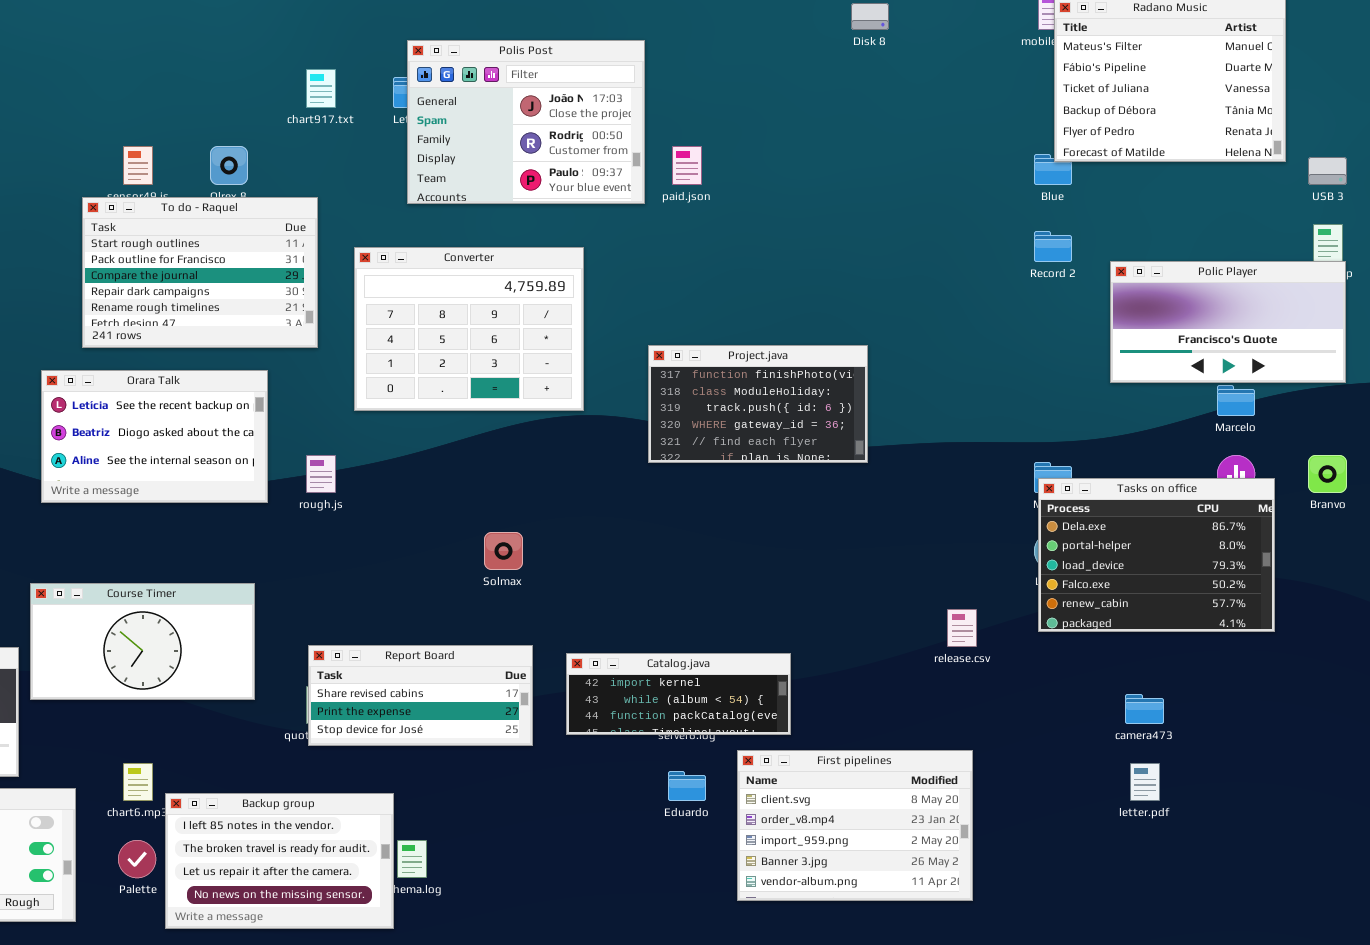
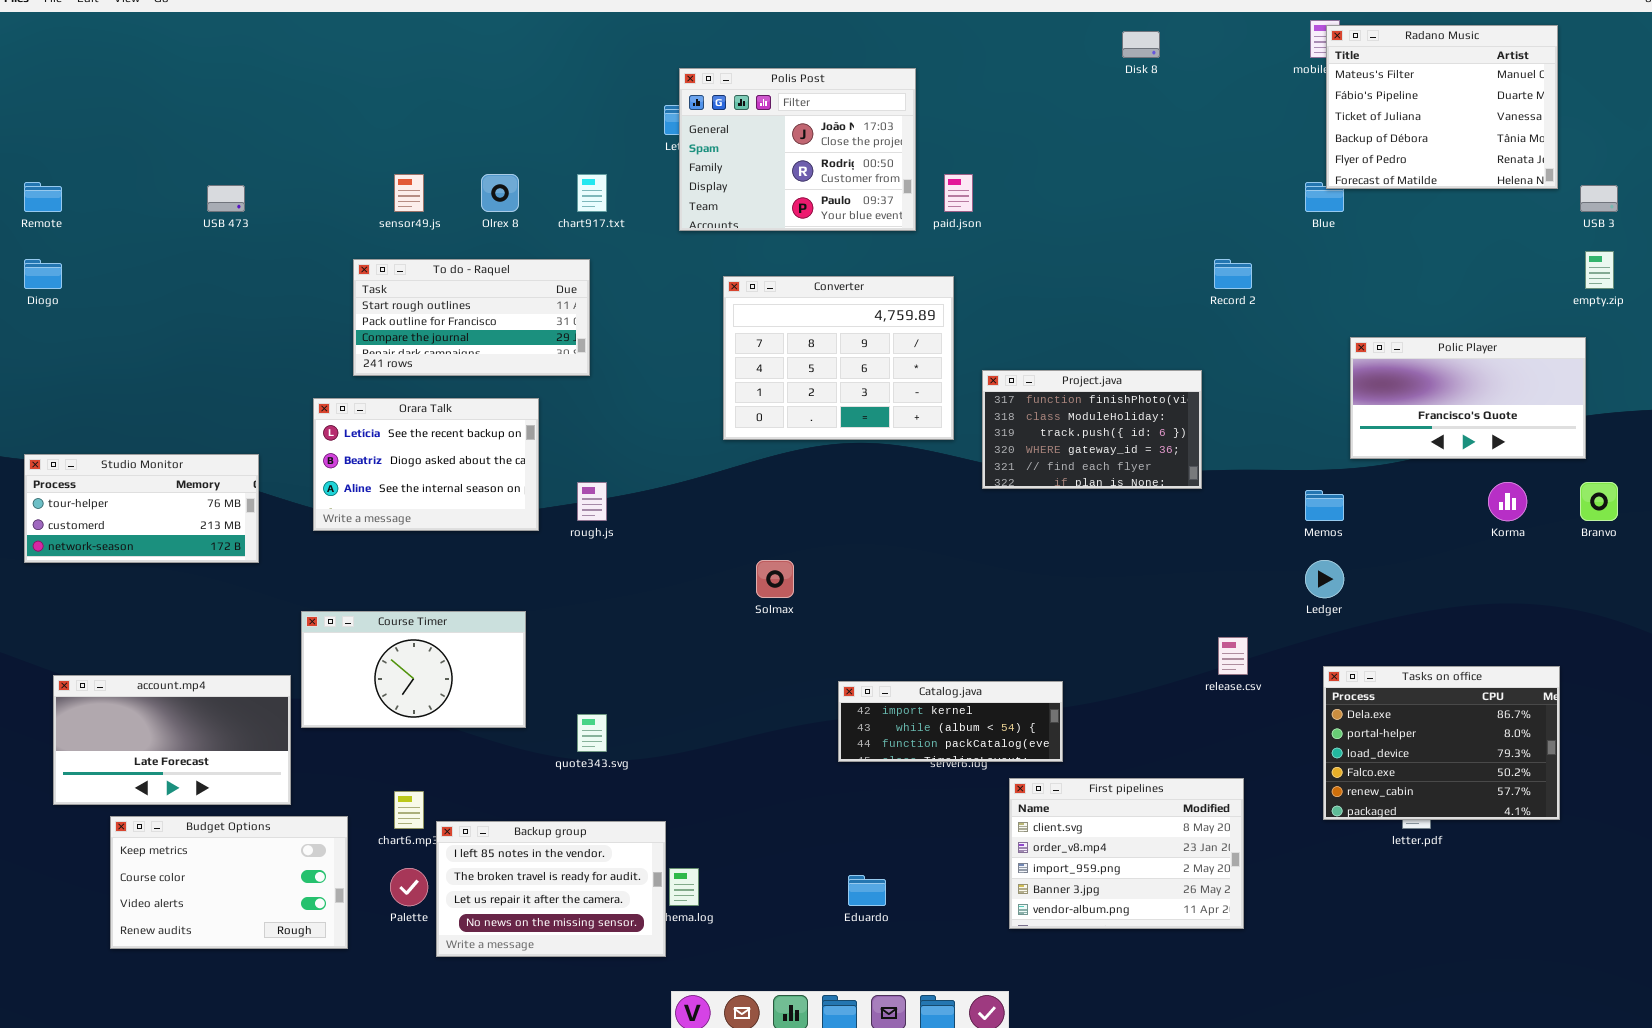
chart917.txt: [306,69,336,108] -> [577,174,607,212], moved
To do - Raquel: [82,197,318,348] -> [353,259,590,376], resized
Record 2: [1034,231,1072,262] -> [1214,259,1252,289], moved
Converter: [354,247,584,411] -> [723,276,954,440], moved
Polic Player: [1110,261,1346,383] -> [1350,337,1586,459], moved
Project.java: [648,345,868,463] -> [982,370,1202,489], moved
Tasks on office: [1038,478,1275,632] -> [1323,666,1560,820], moved
Report Board: [308,645,533,746] -> none, closed
Eduardo: [668,771,706,801] -> [848,875,886,906], moved

